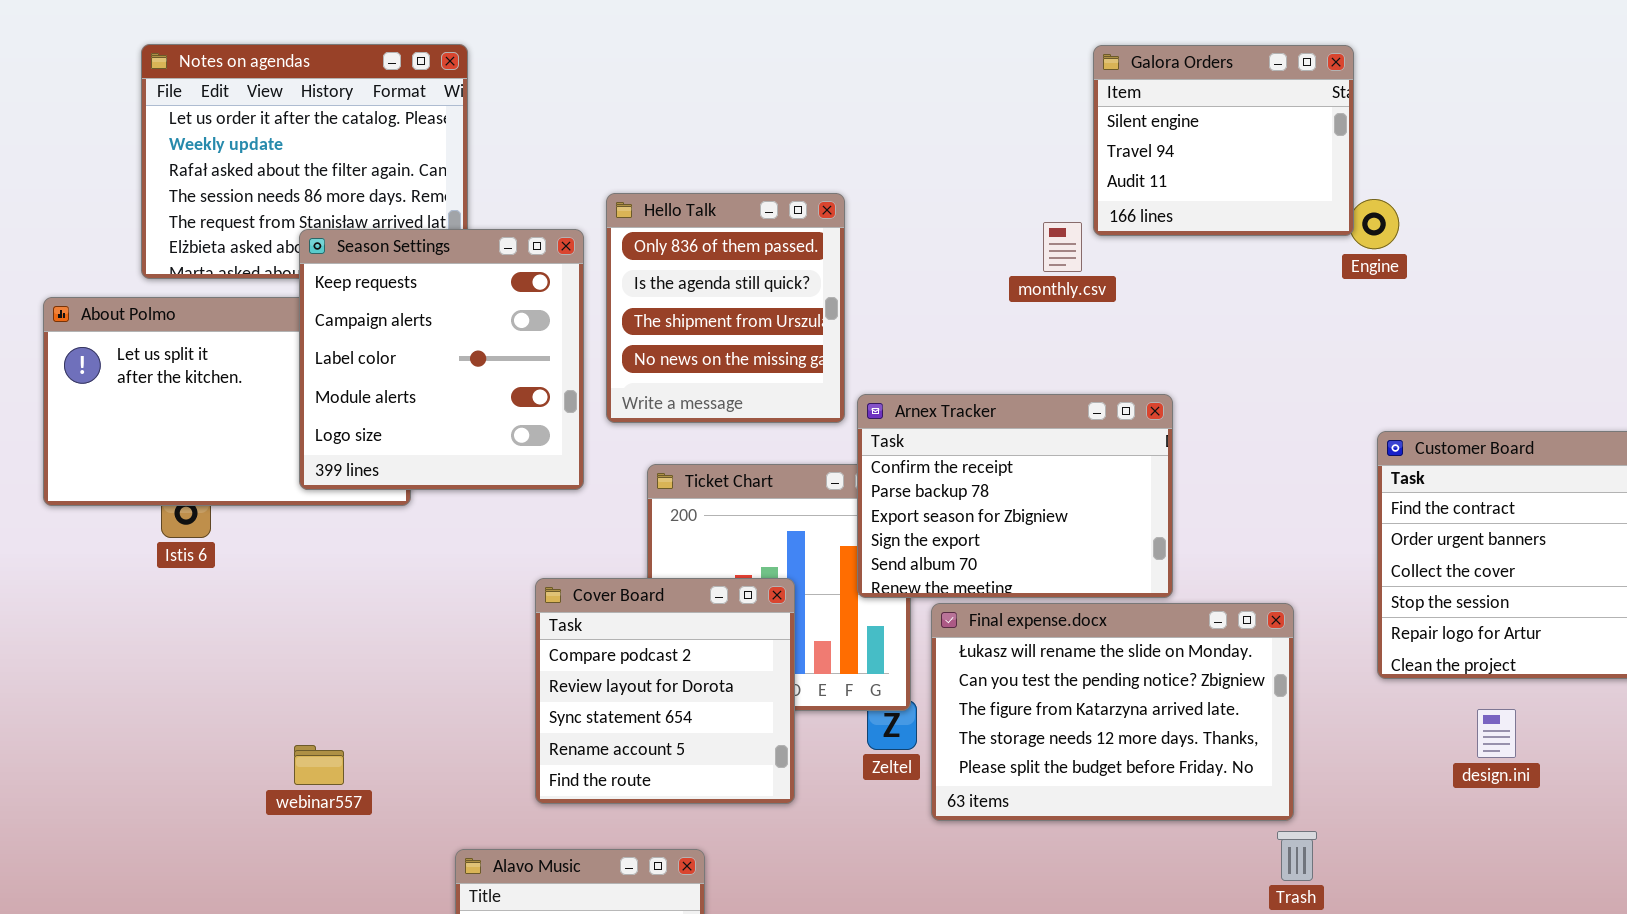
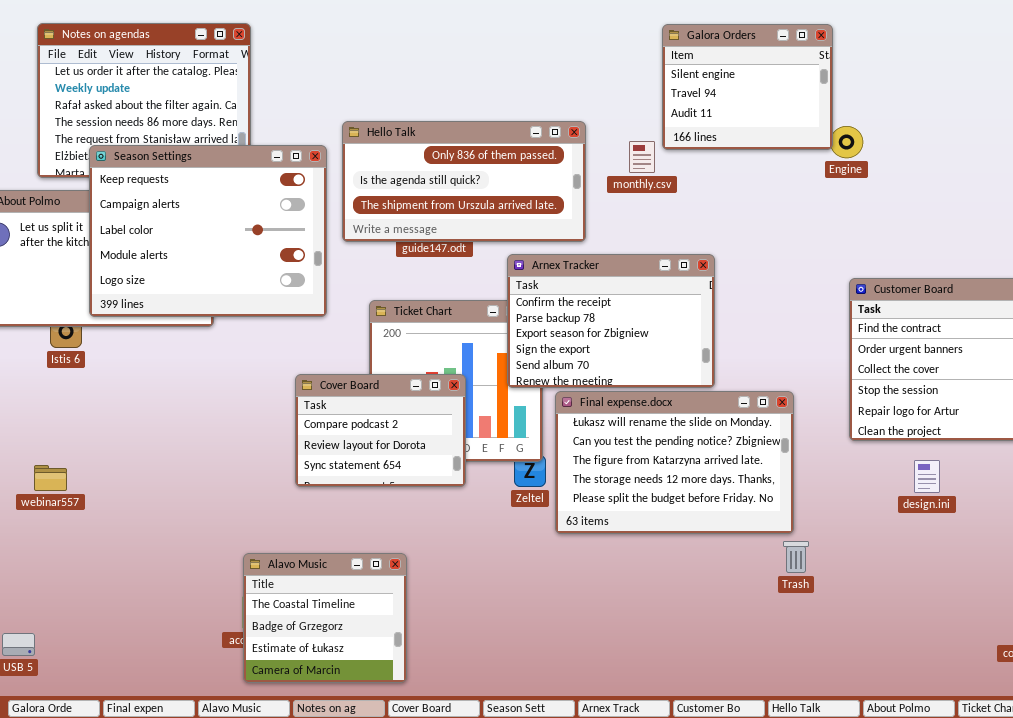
Hello Talk: [606,193,845,423] -> [342,121,586,242], resized
Season Settings: [299,229,584,490] -> [89,145,327,317], resized
Cover Board: [535,578,795,804] -> [295,374,466,487], resized
webinar557: [294,745,344,785] -> [34,465,67,491], moved

